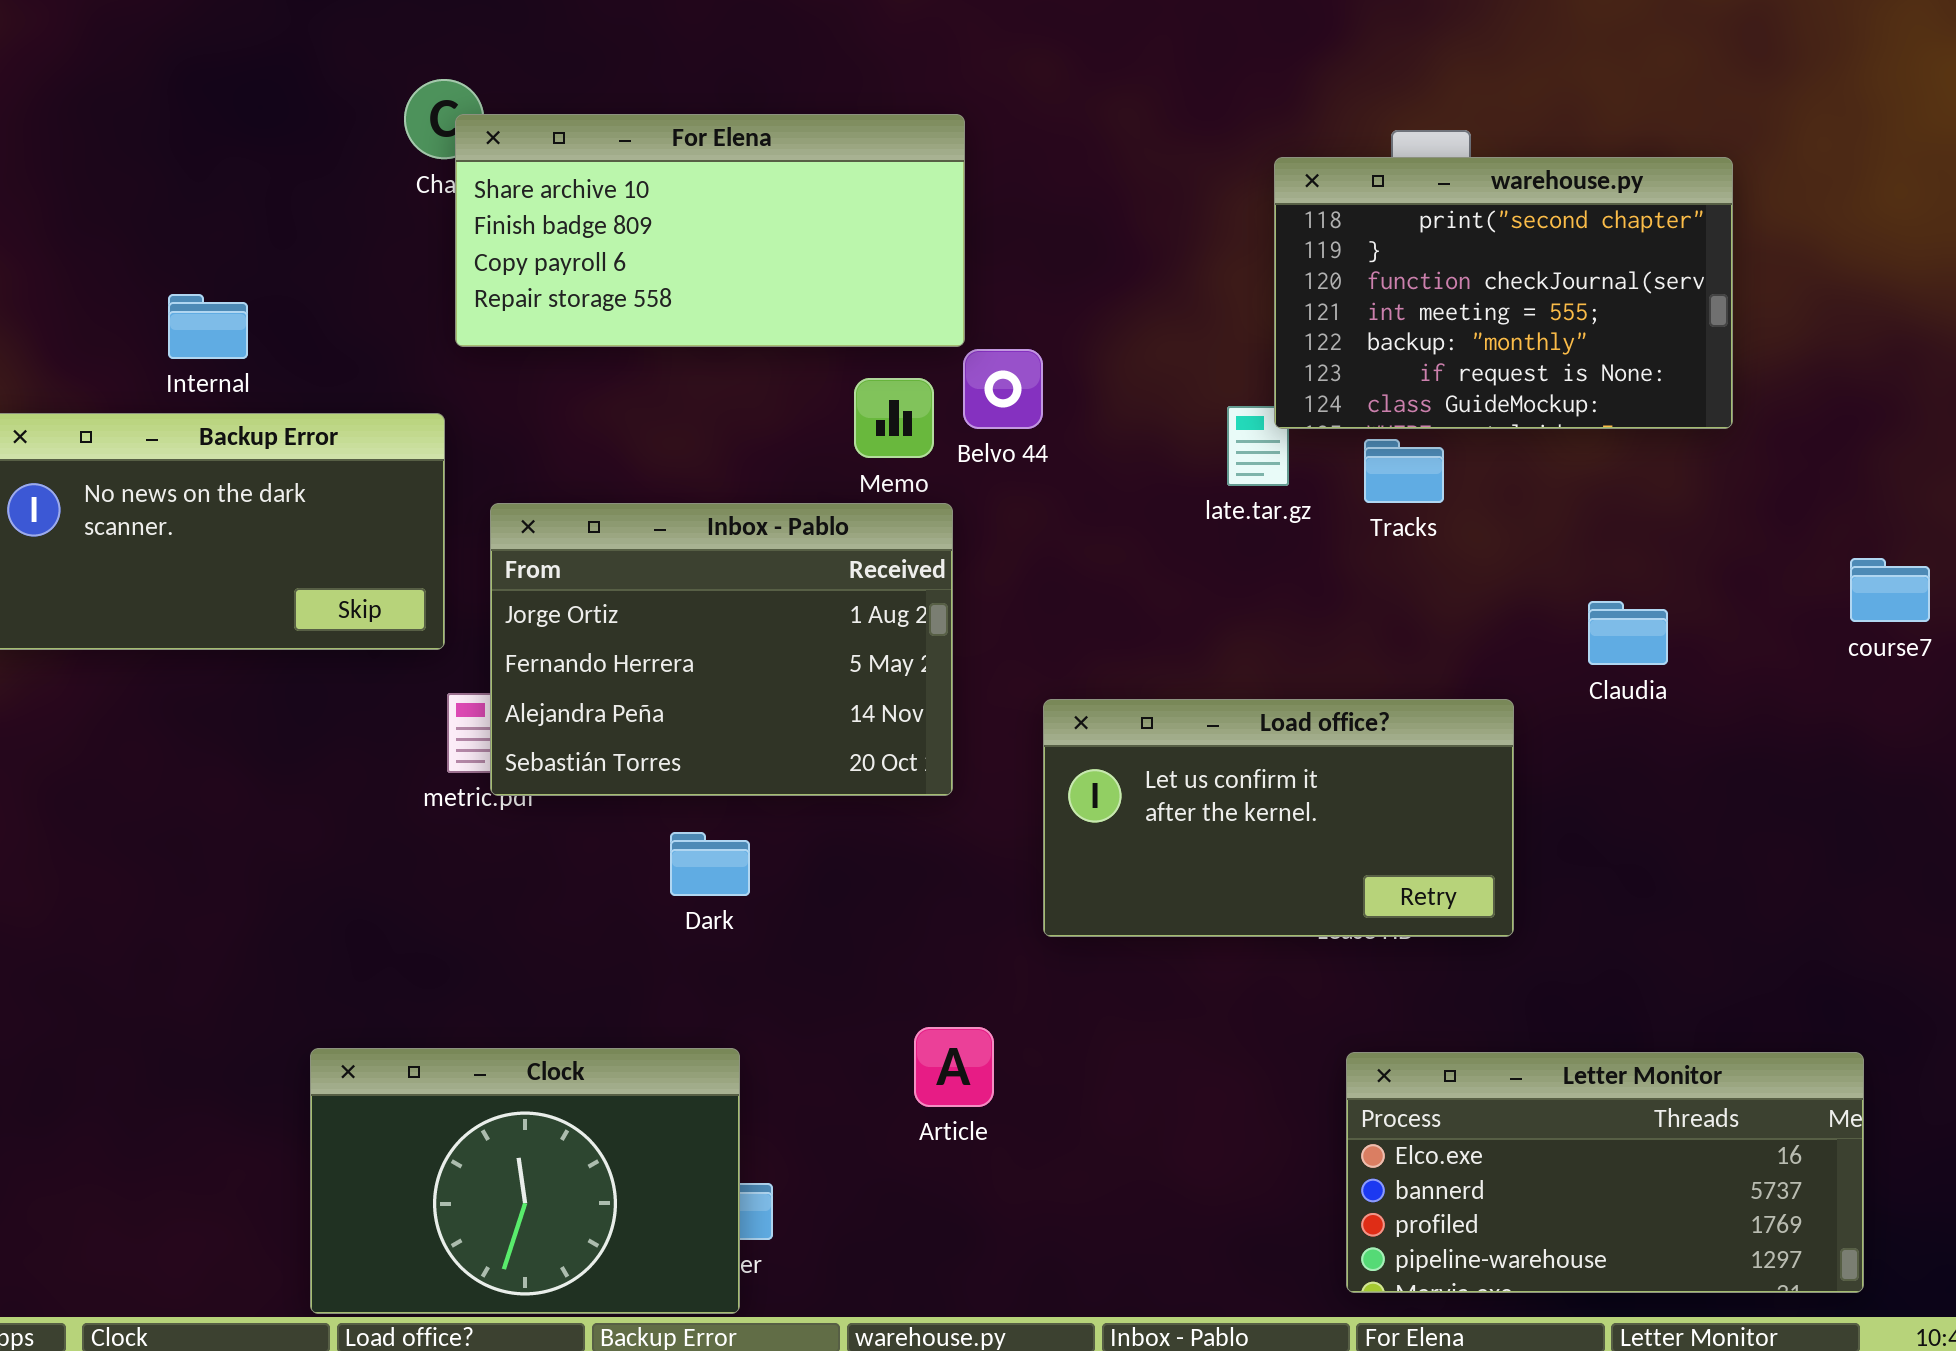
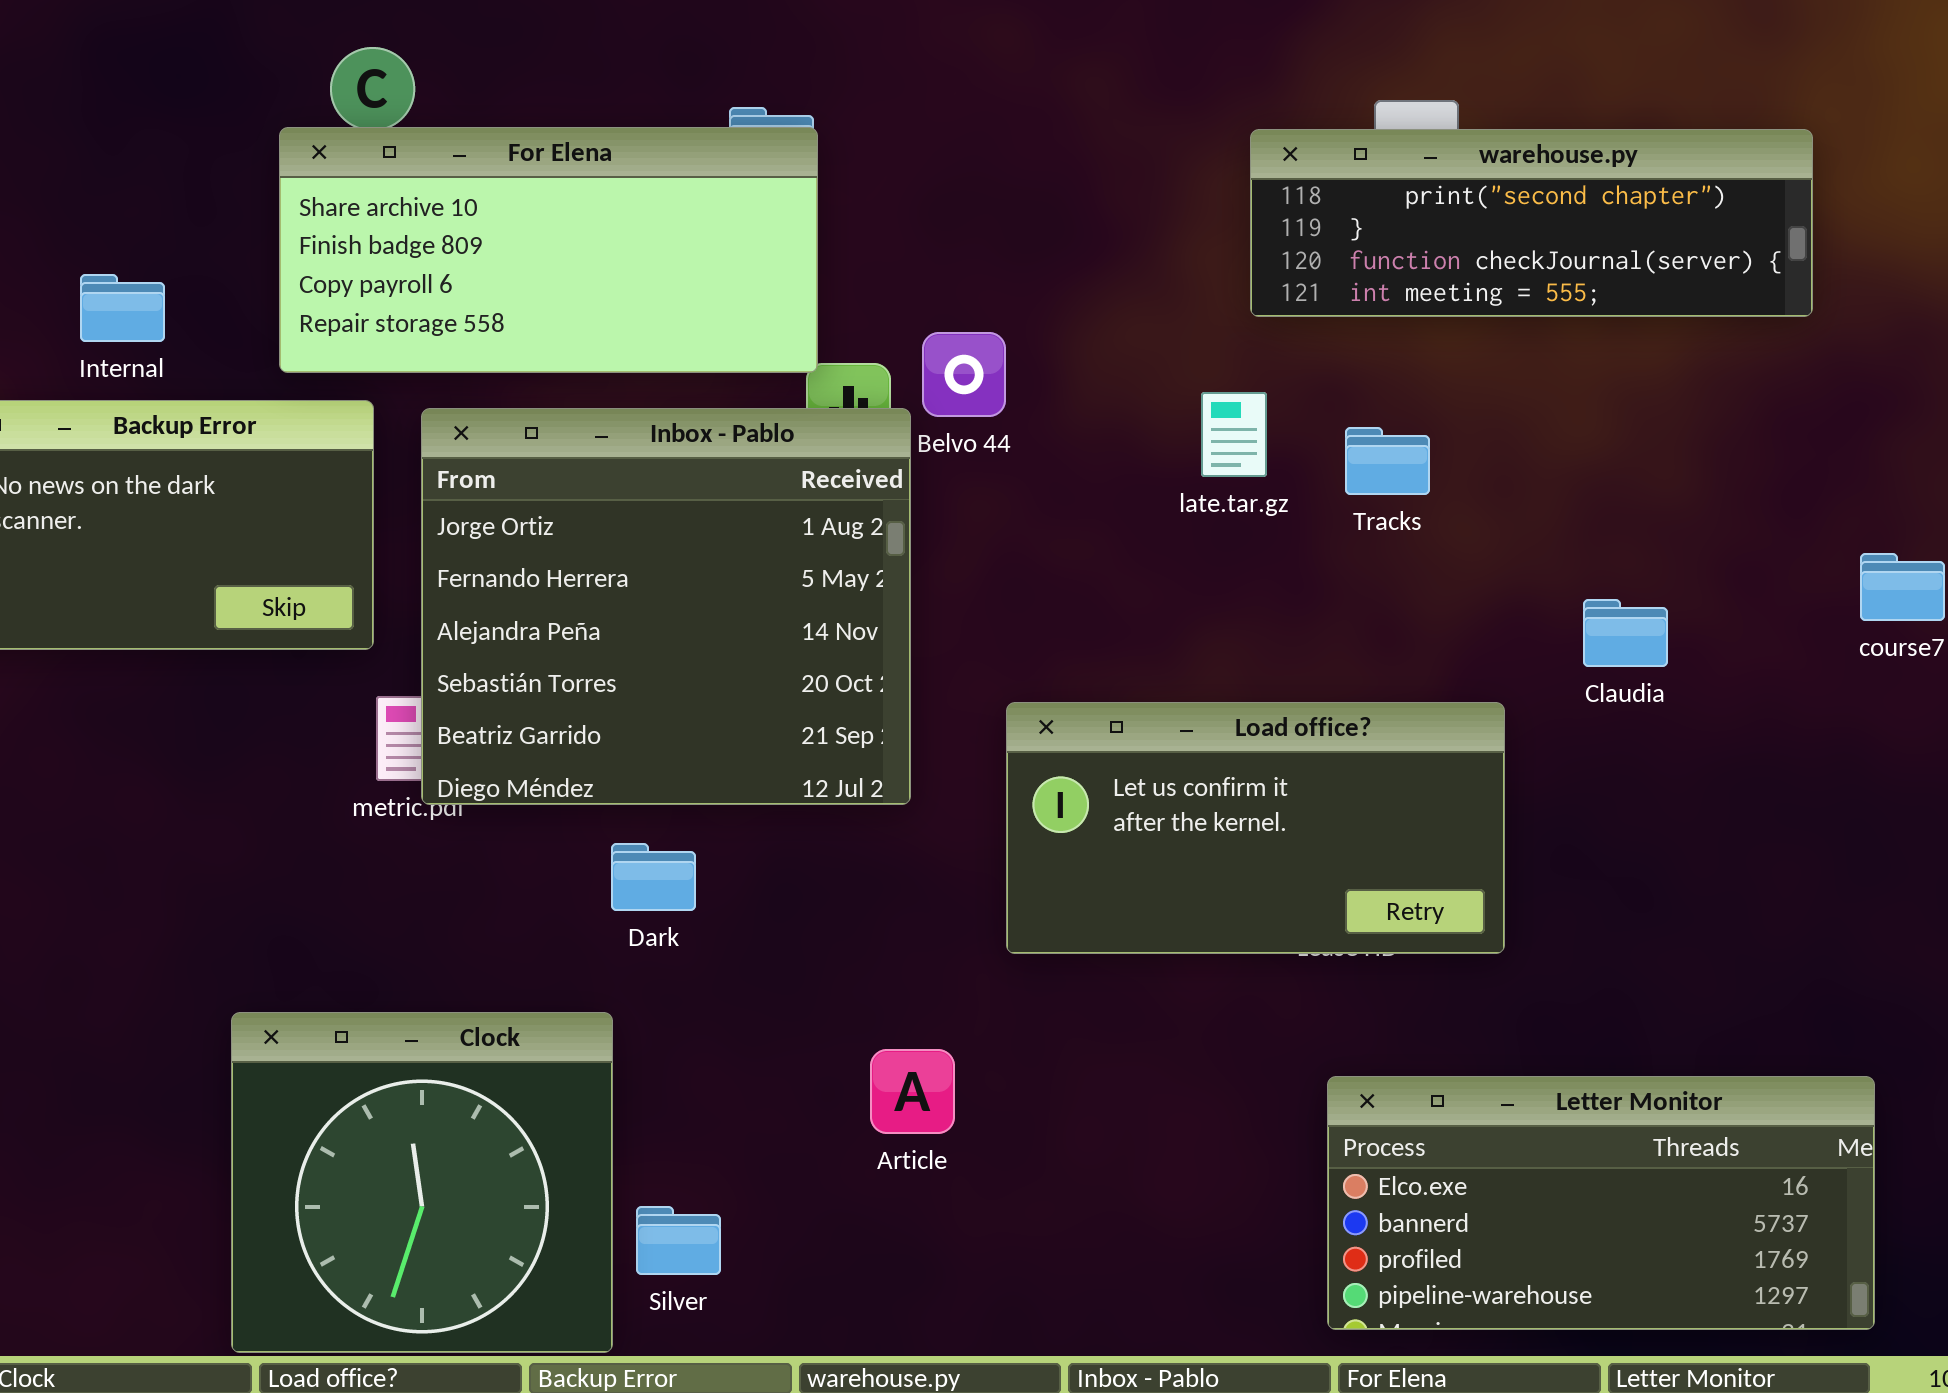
For Elena: [455,114,965,347] -> [279,127,818,373], moved
warehouse.py: [1274,157,1733,429] -> [1250,129,1813,317], resized
Inbox - Pablo: [490,503,953,796] -> [421,408,911,805], resized
Clock: [310,1048,740,1314] -> [231,1012,613,1353], resized

